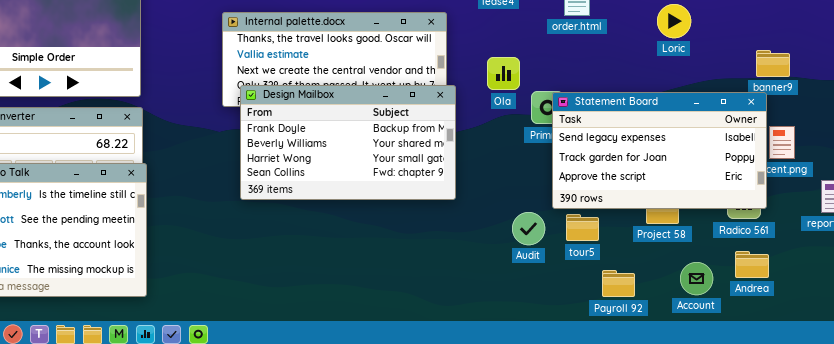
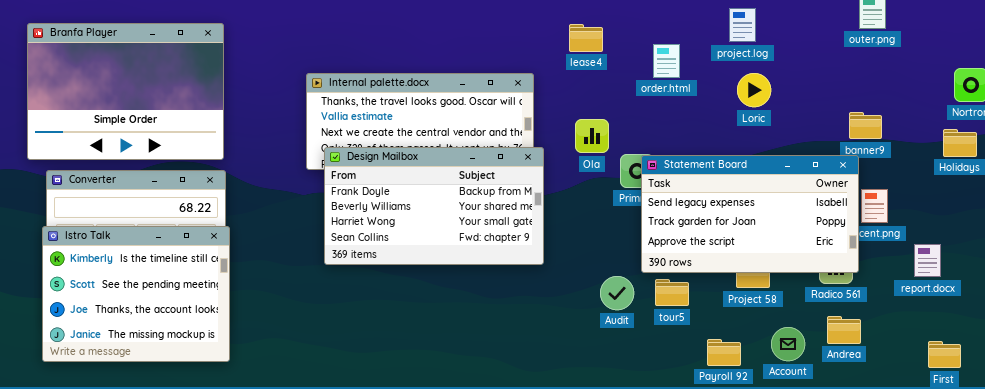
Loric: [657,4,691,38] -> [737,73,771,107], moved
Payroll 92: [602,270,635,297] -> [707,339,741,366], moved

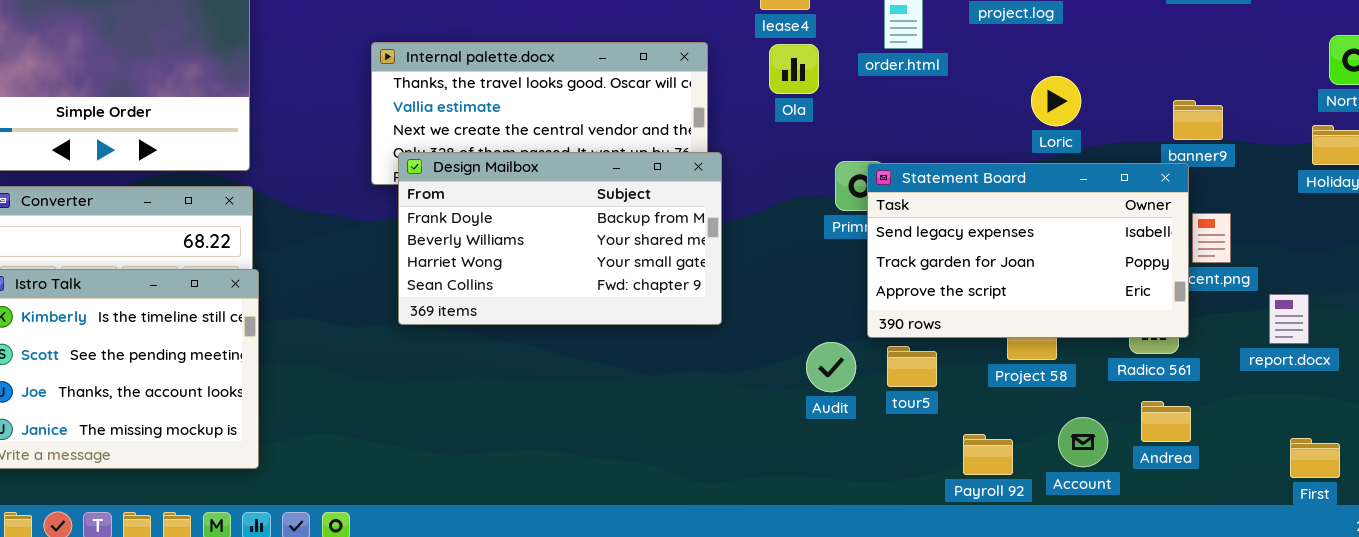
Loric: [737,73,771,107] -> [1031,76,1081,126], moved
Ola: [575,119,609,153] -> [769,44,819,94], moved

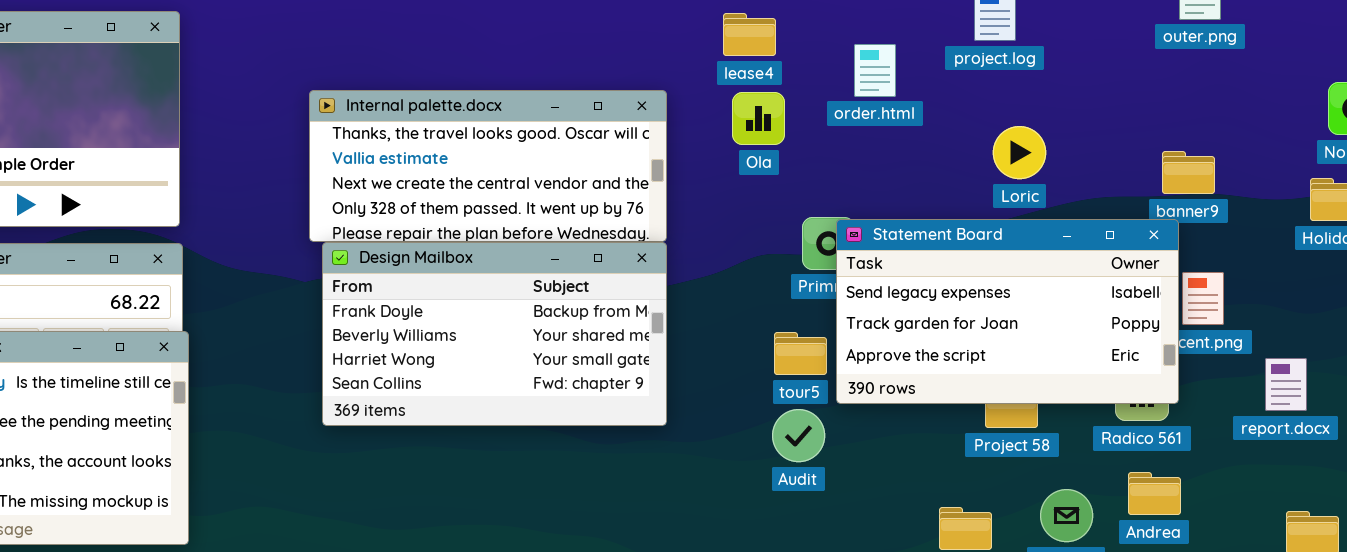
Loric: [1031,76,1081,126] -> [993,126,1046,179], moved
Design Mailbox: [398,152,722,325] -> [322,242,667,426], moved
tour5: [887,346,937,387] -> [774,332,827,375], moved

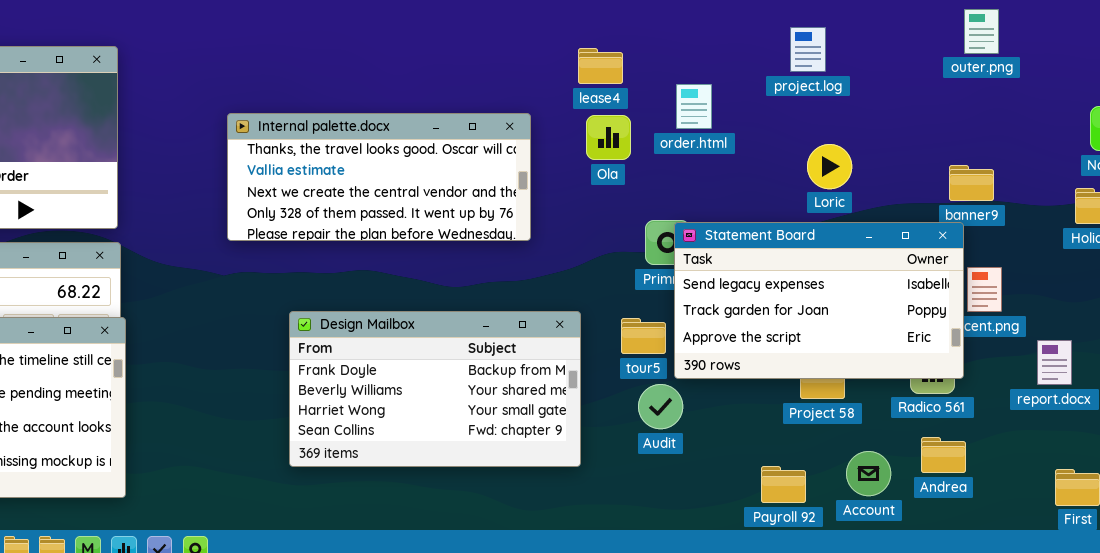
order.html: [854,44,896,97] -> [676,84,712,129], moved
Design Mailbox: [322,242,667,426] -> [289,311,581,467], moved
Audit: [772,409,825,462] -> [638,384,683,429], moved

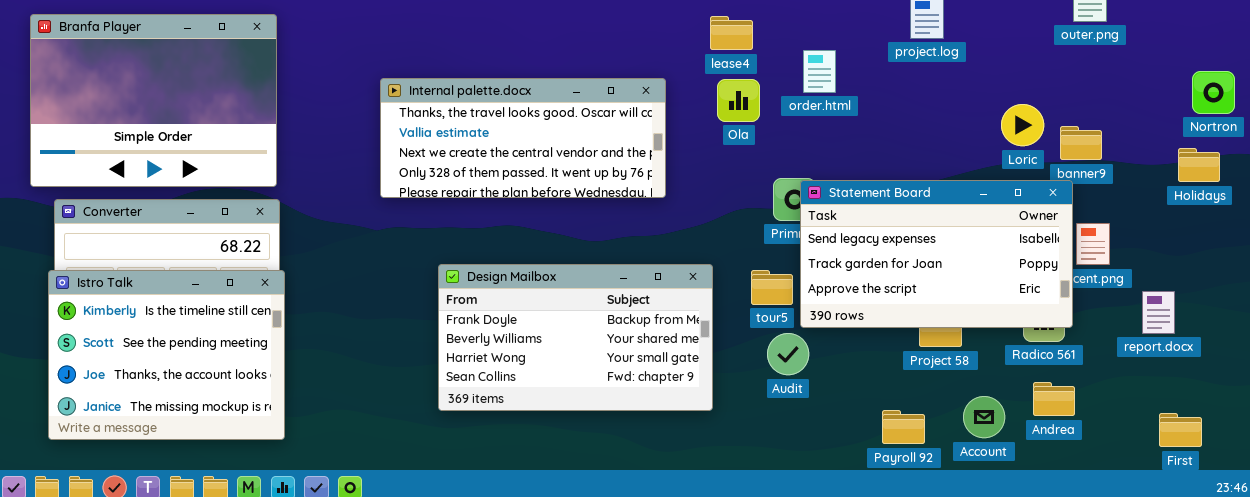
Loric: [807,144,852,189] -> [1001,104,1044,146], moved

